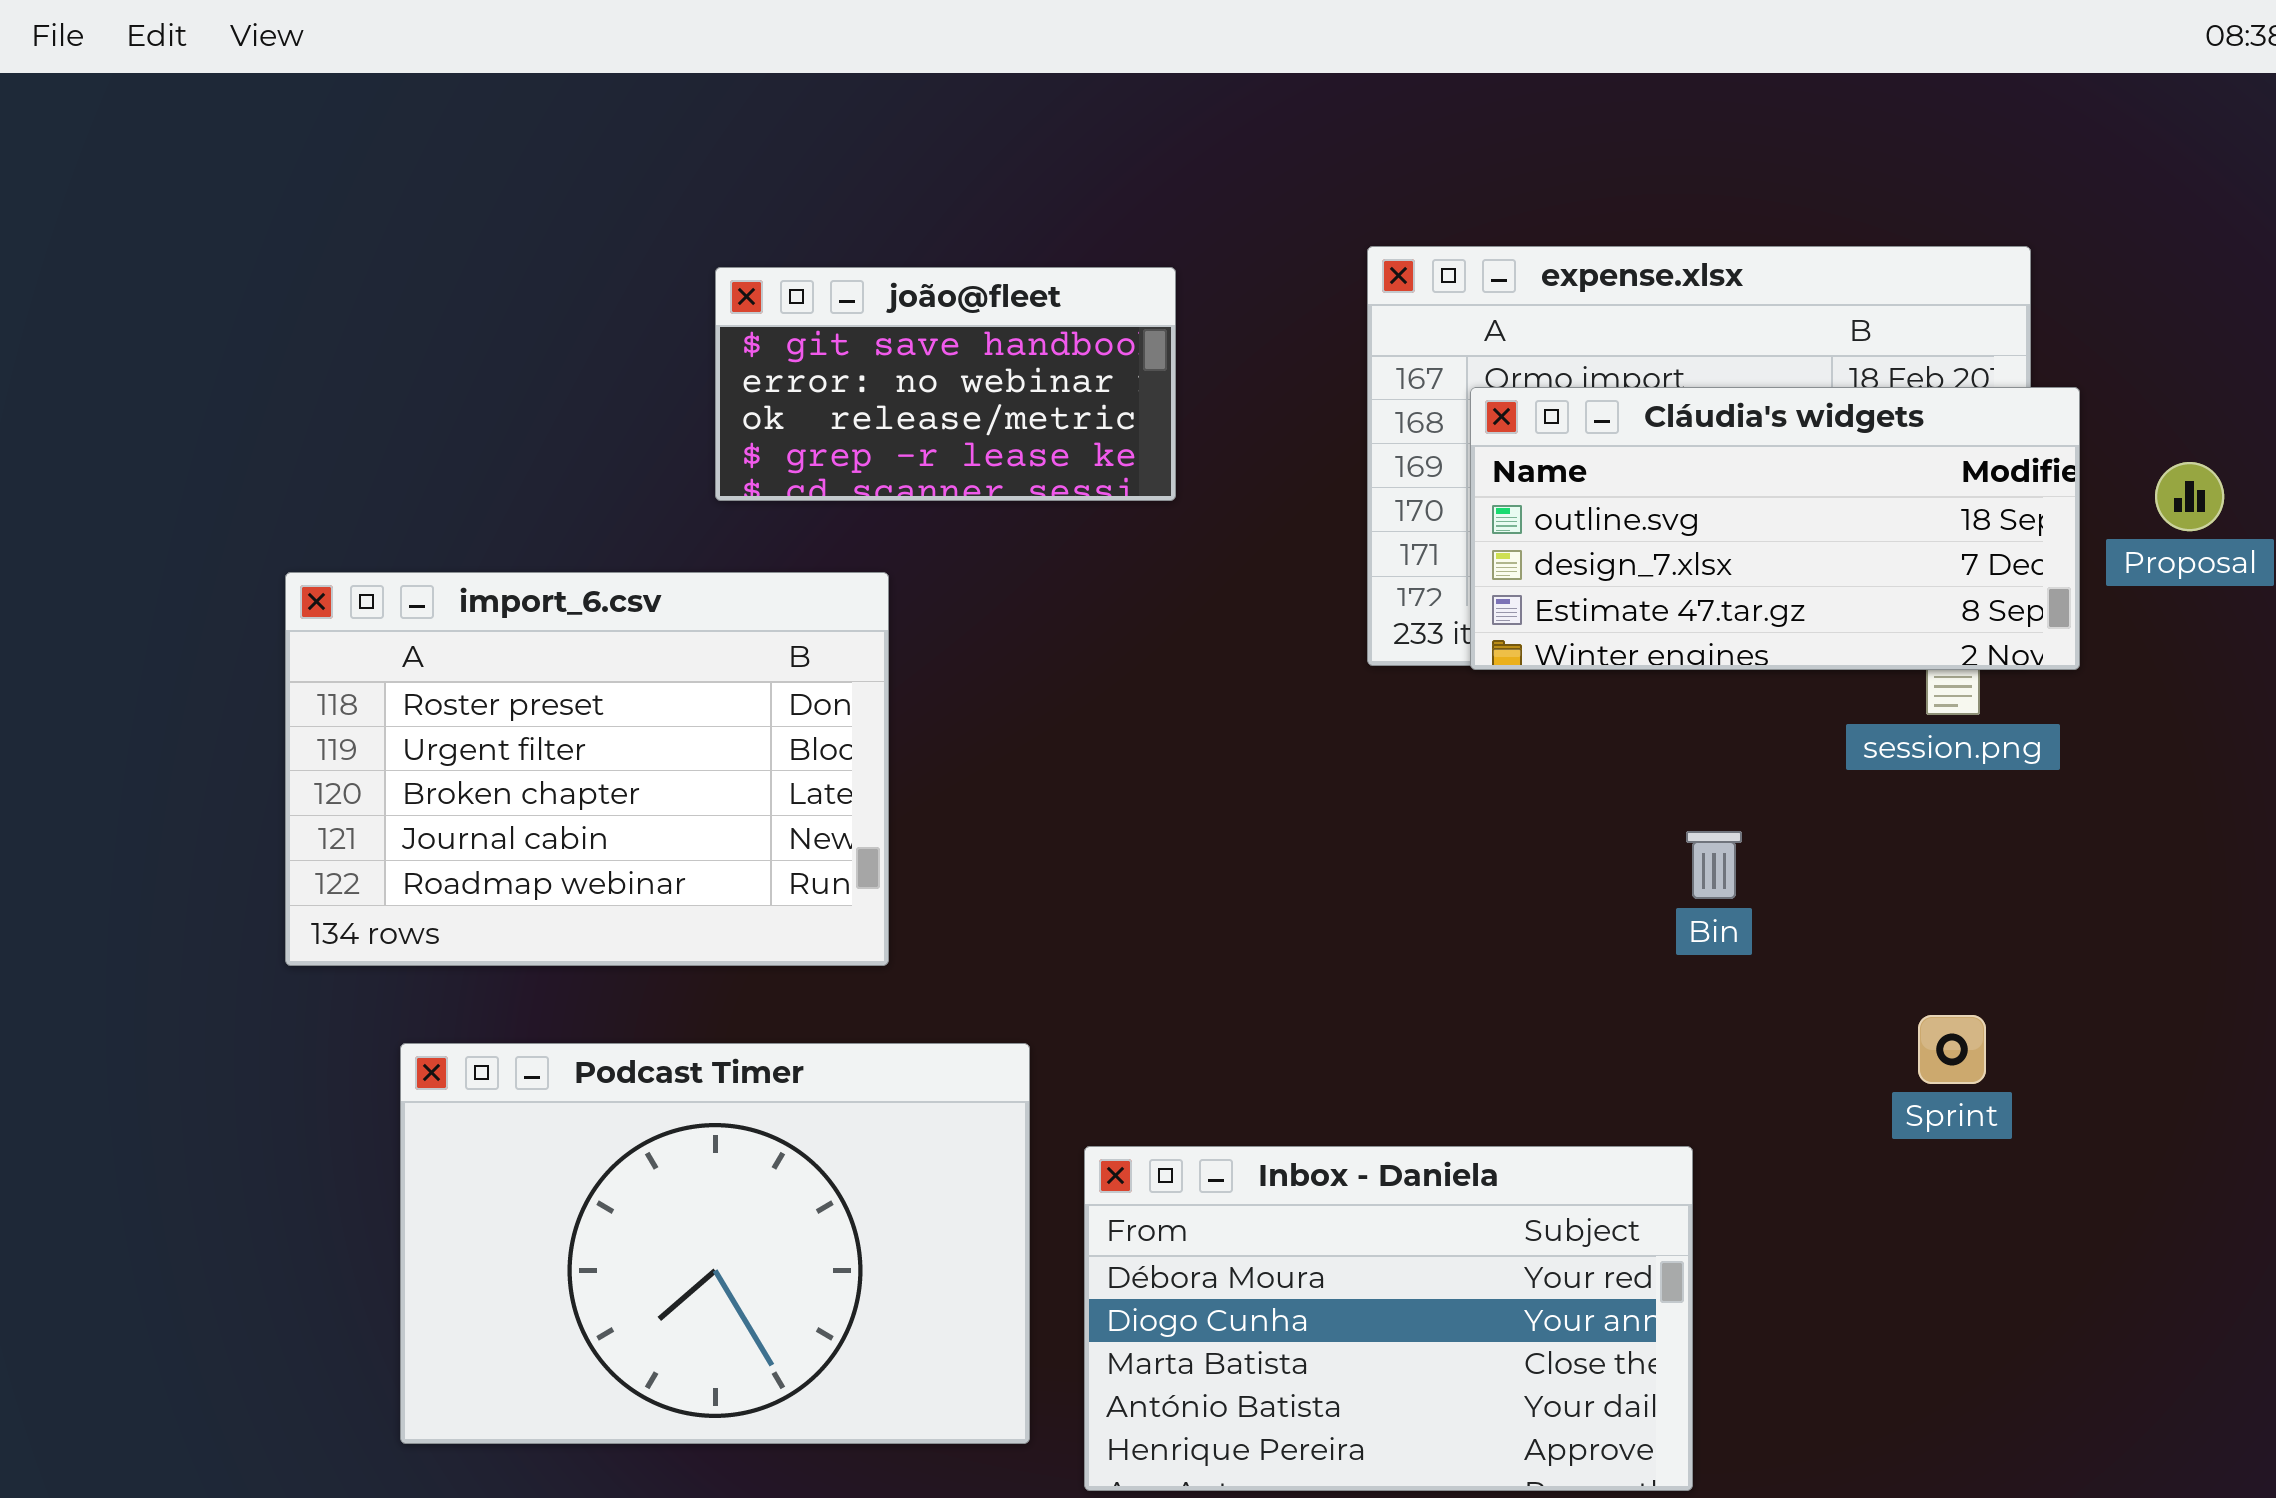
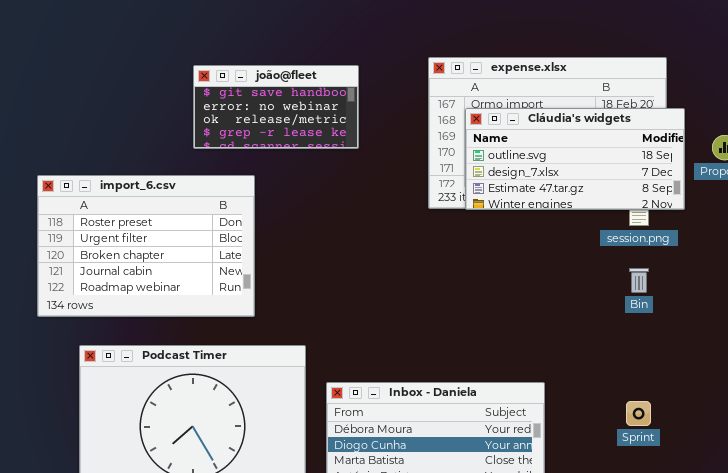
Bin: [1686,831,1742,899] -> [629,268,649,293], moved
Sprint: [1918,1015,1986,1084] -> [626,401,651,426], moved

